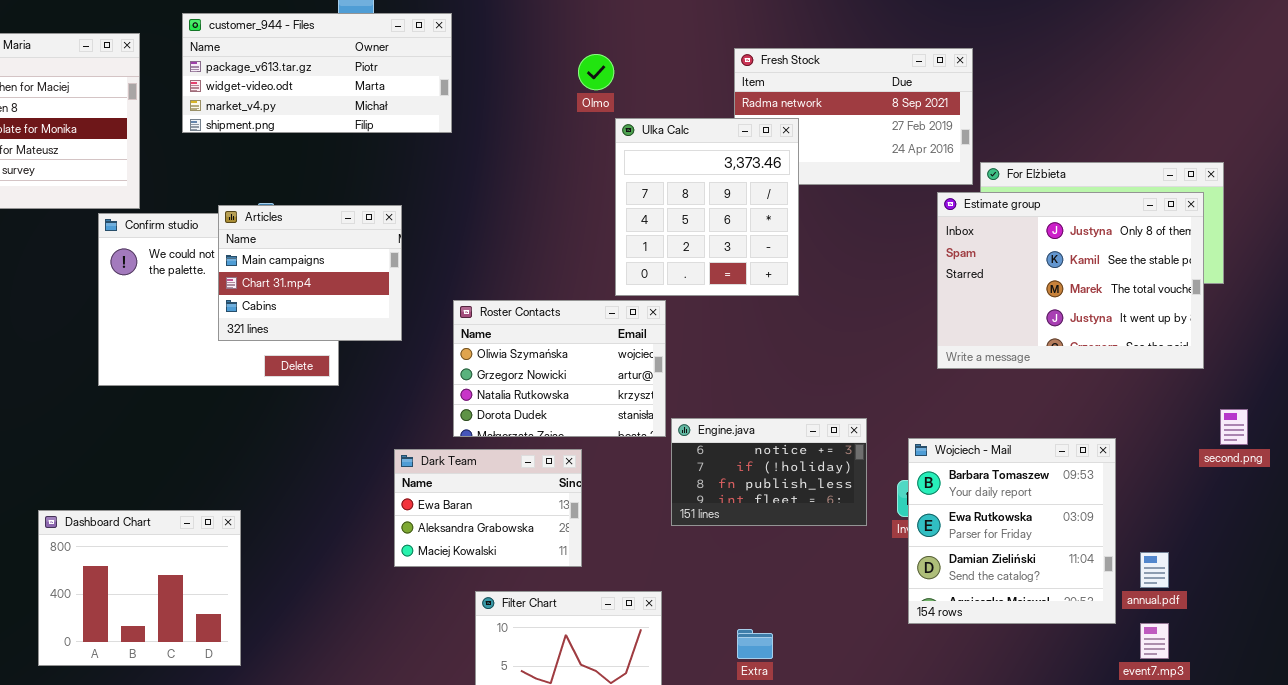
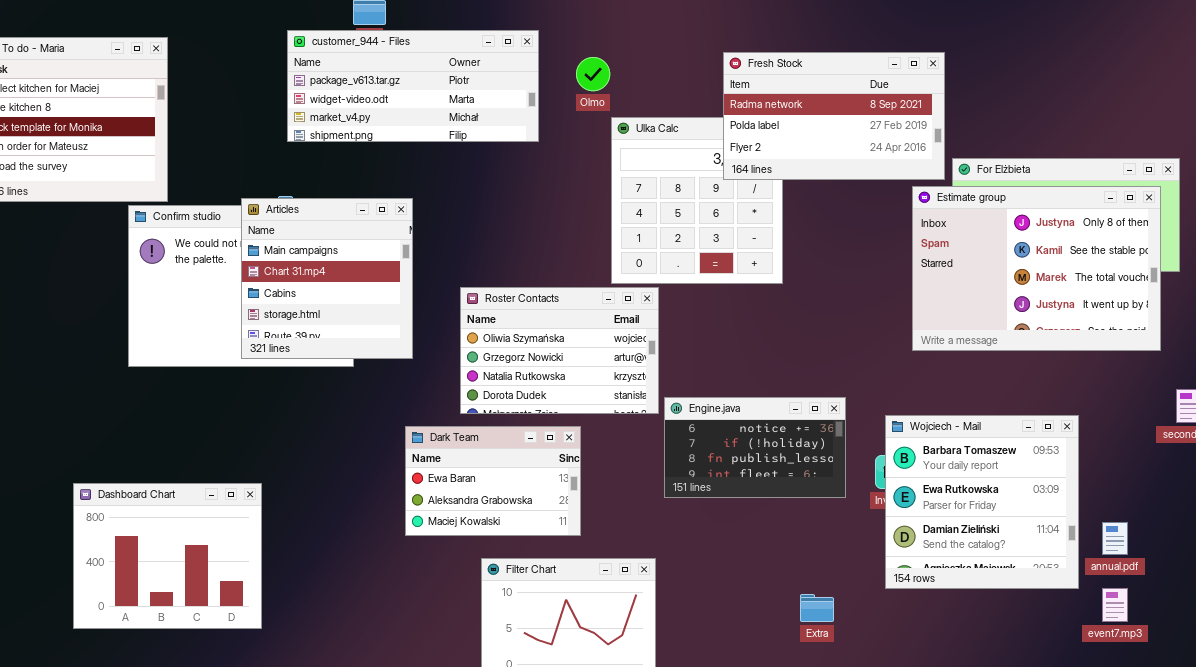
customer_944 - Files: [182,13,452,133] -> [287,30,539,142], moved
Fresh Stock: [734,48,973,185] -> [723,52,945,180], raised
Articles: [218,205,402,341] -> [241,198,413,359], resized
Extra: [737,629,773,659] -> [800,594,834,622], moved

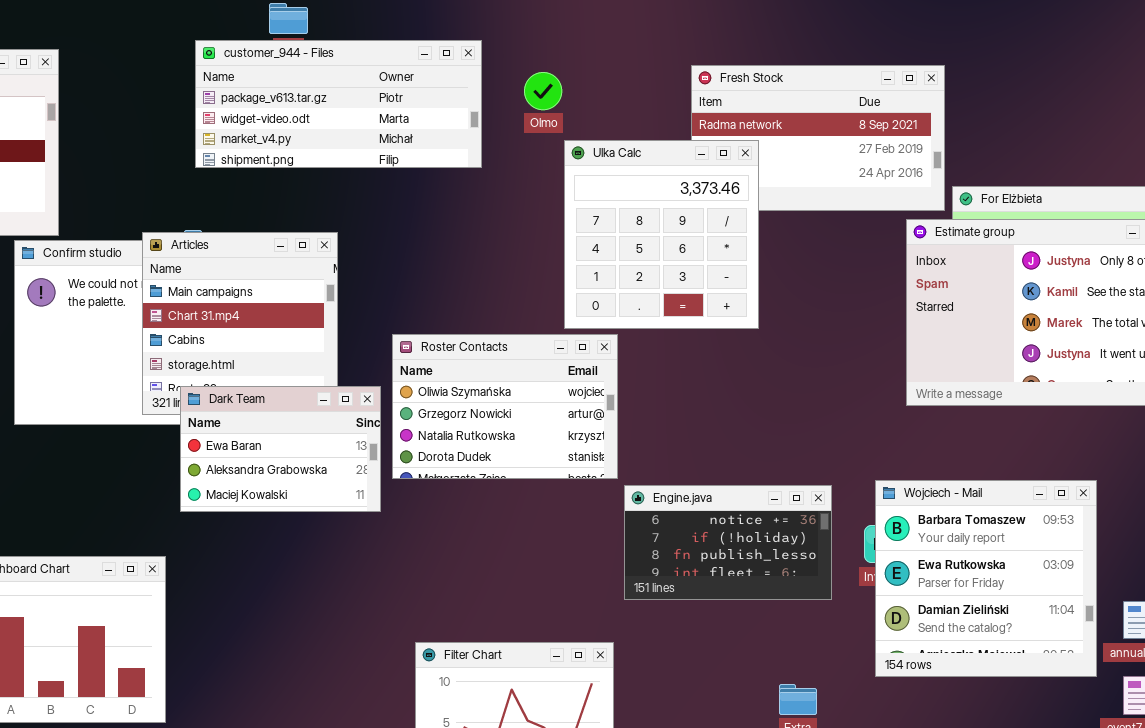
Ulka Calc: [611,117,783,284] -> [564,140,759,329], raised
Engine.java: [664,397,846,498] -> [624,485,832,600], moved
Dark Team: [405,426,581,536] -> [180,386,381,512], moved

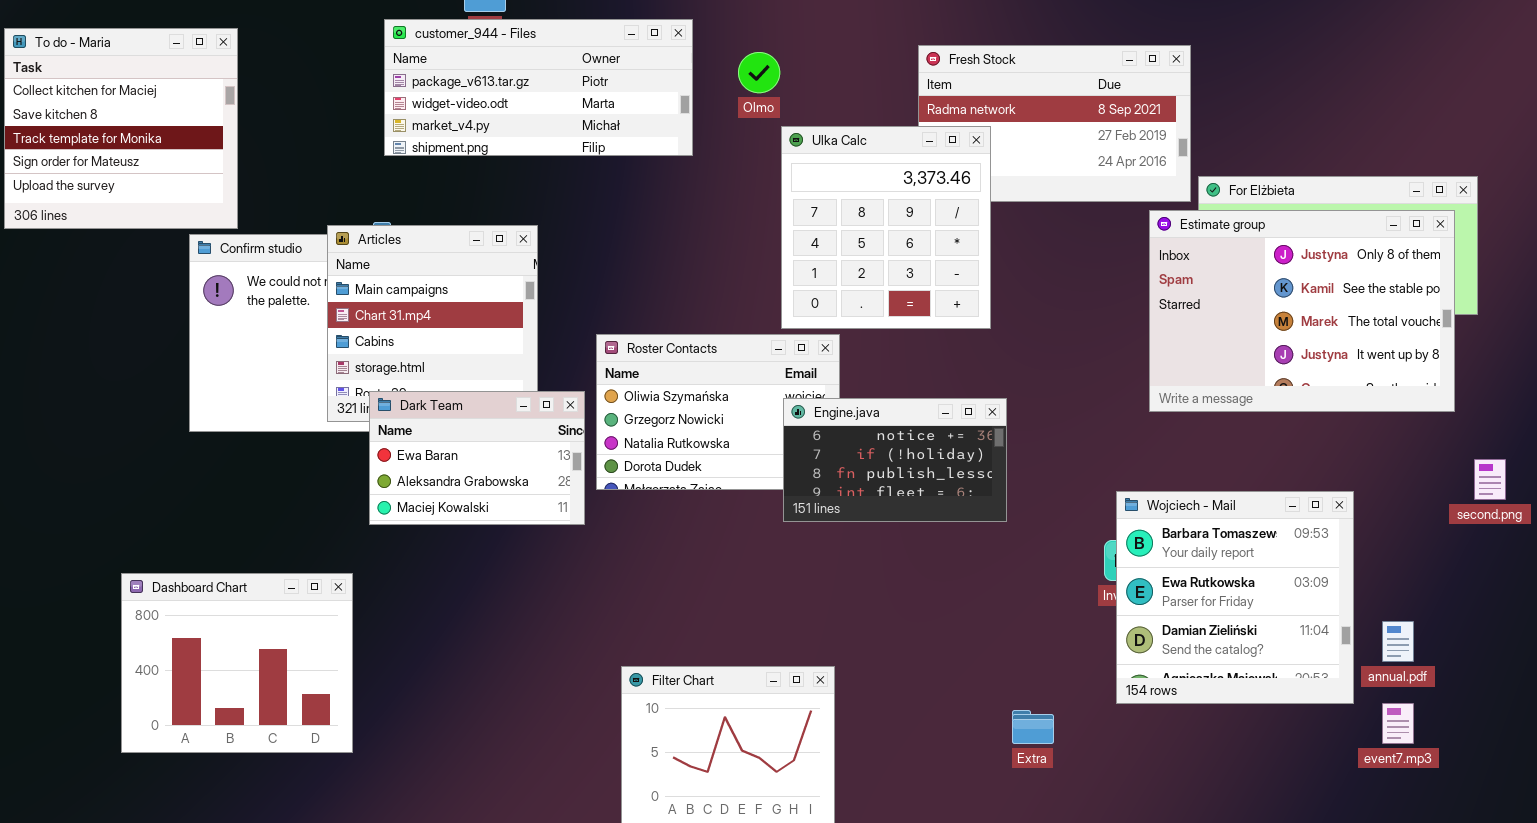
Engine.java: [624,485,832,600] -> [783,398,1007,522], moved

